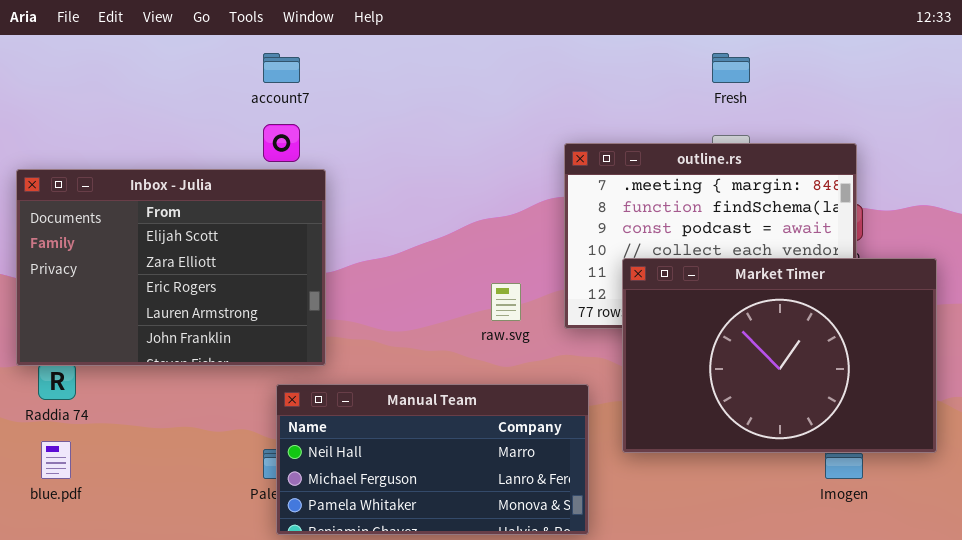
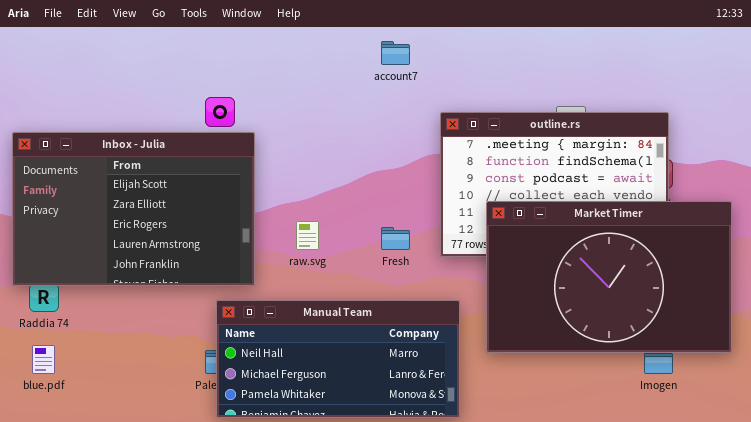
account7: [263,53,300,83] -> [381,41,410,65], moved
Fresh: [712,53,750,83] -> [381,227,410,250], moved
raw.svg: [491,283,521,321] -> [296,221,319,250], moved

